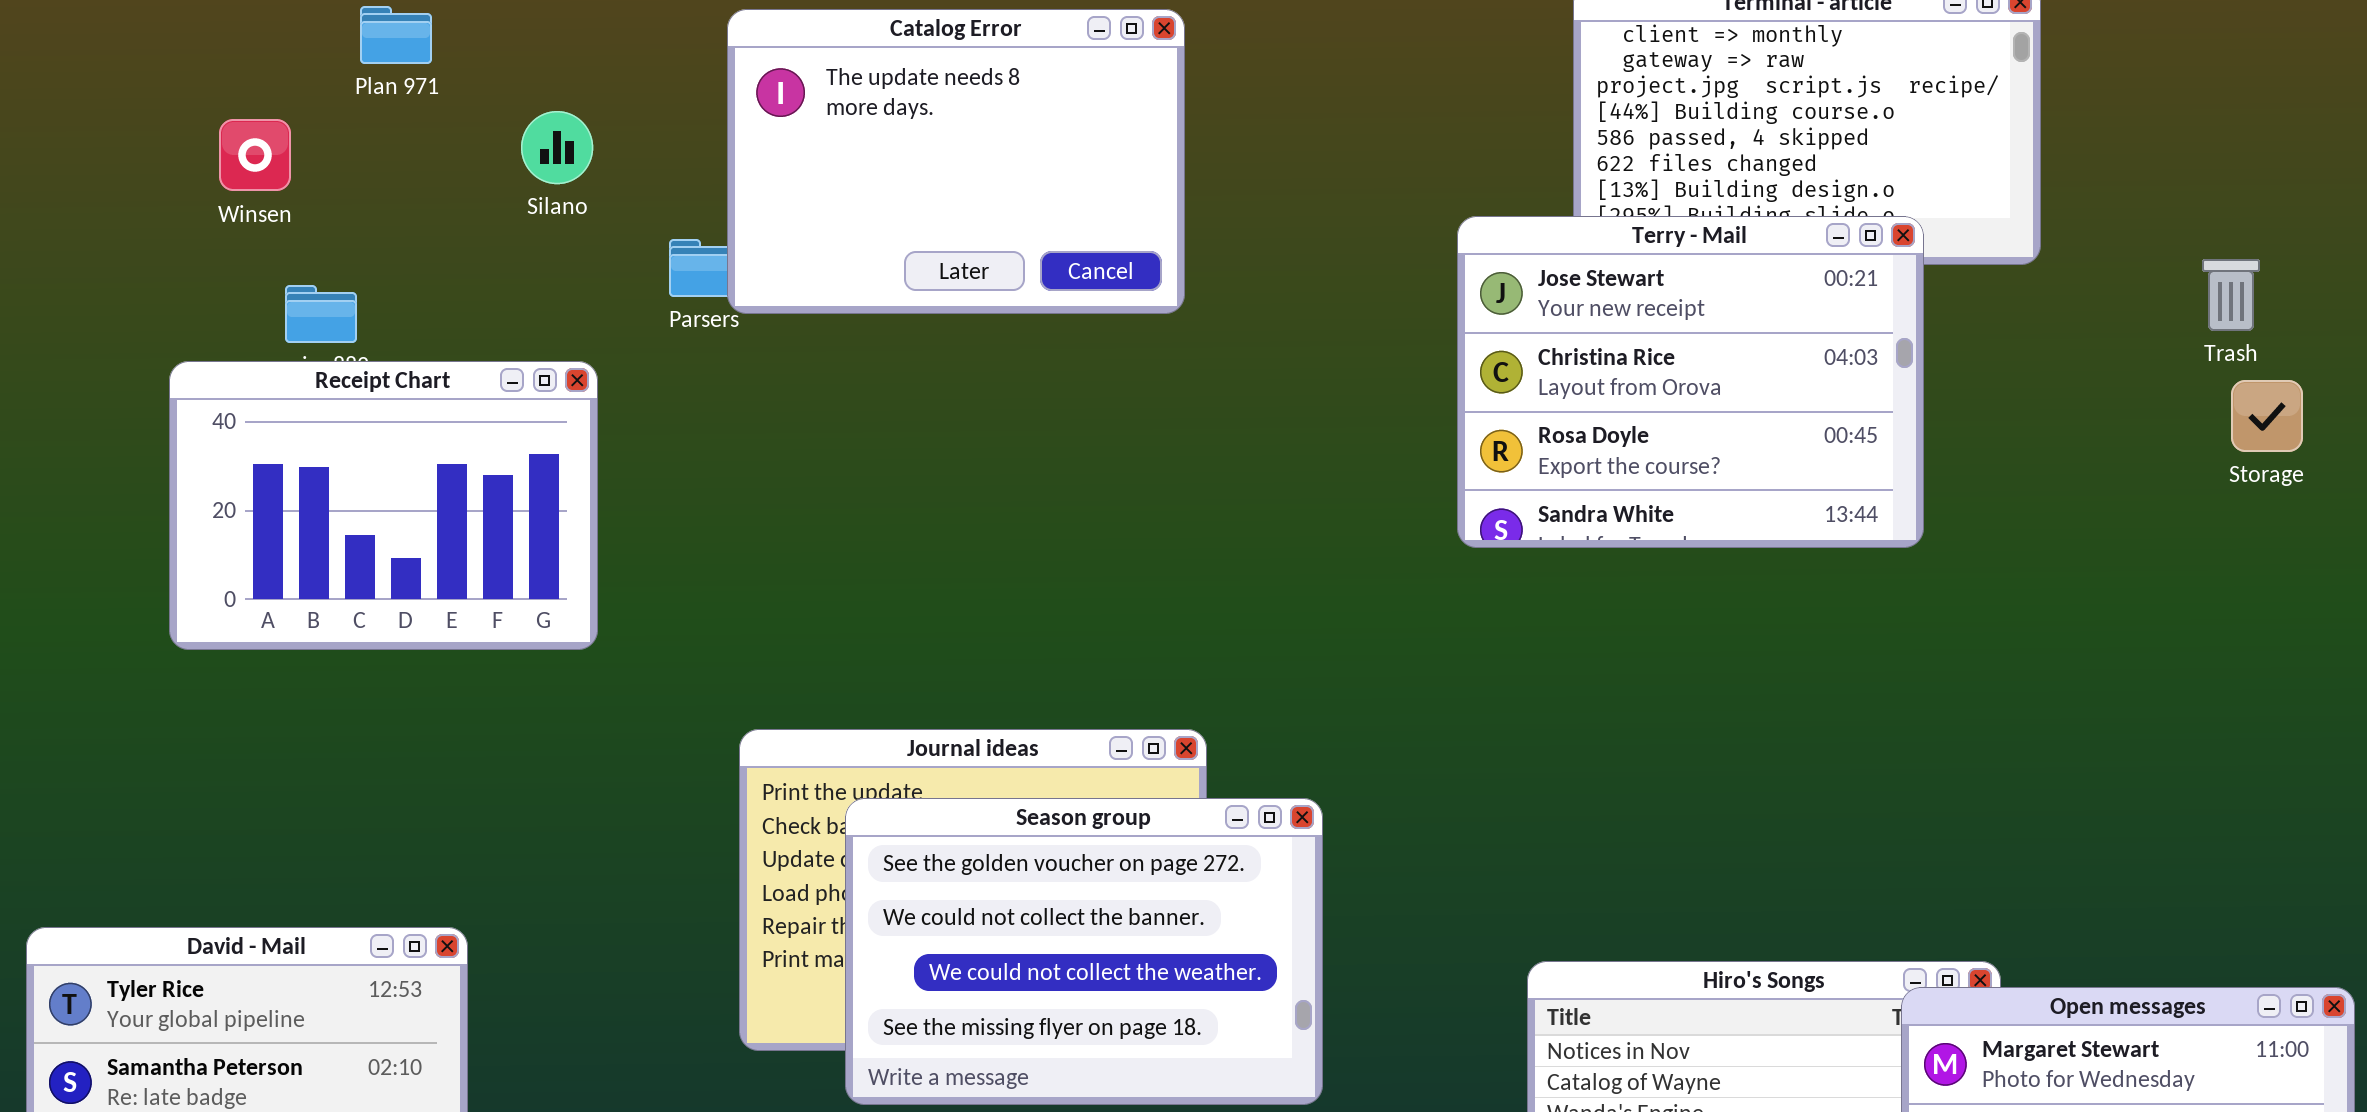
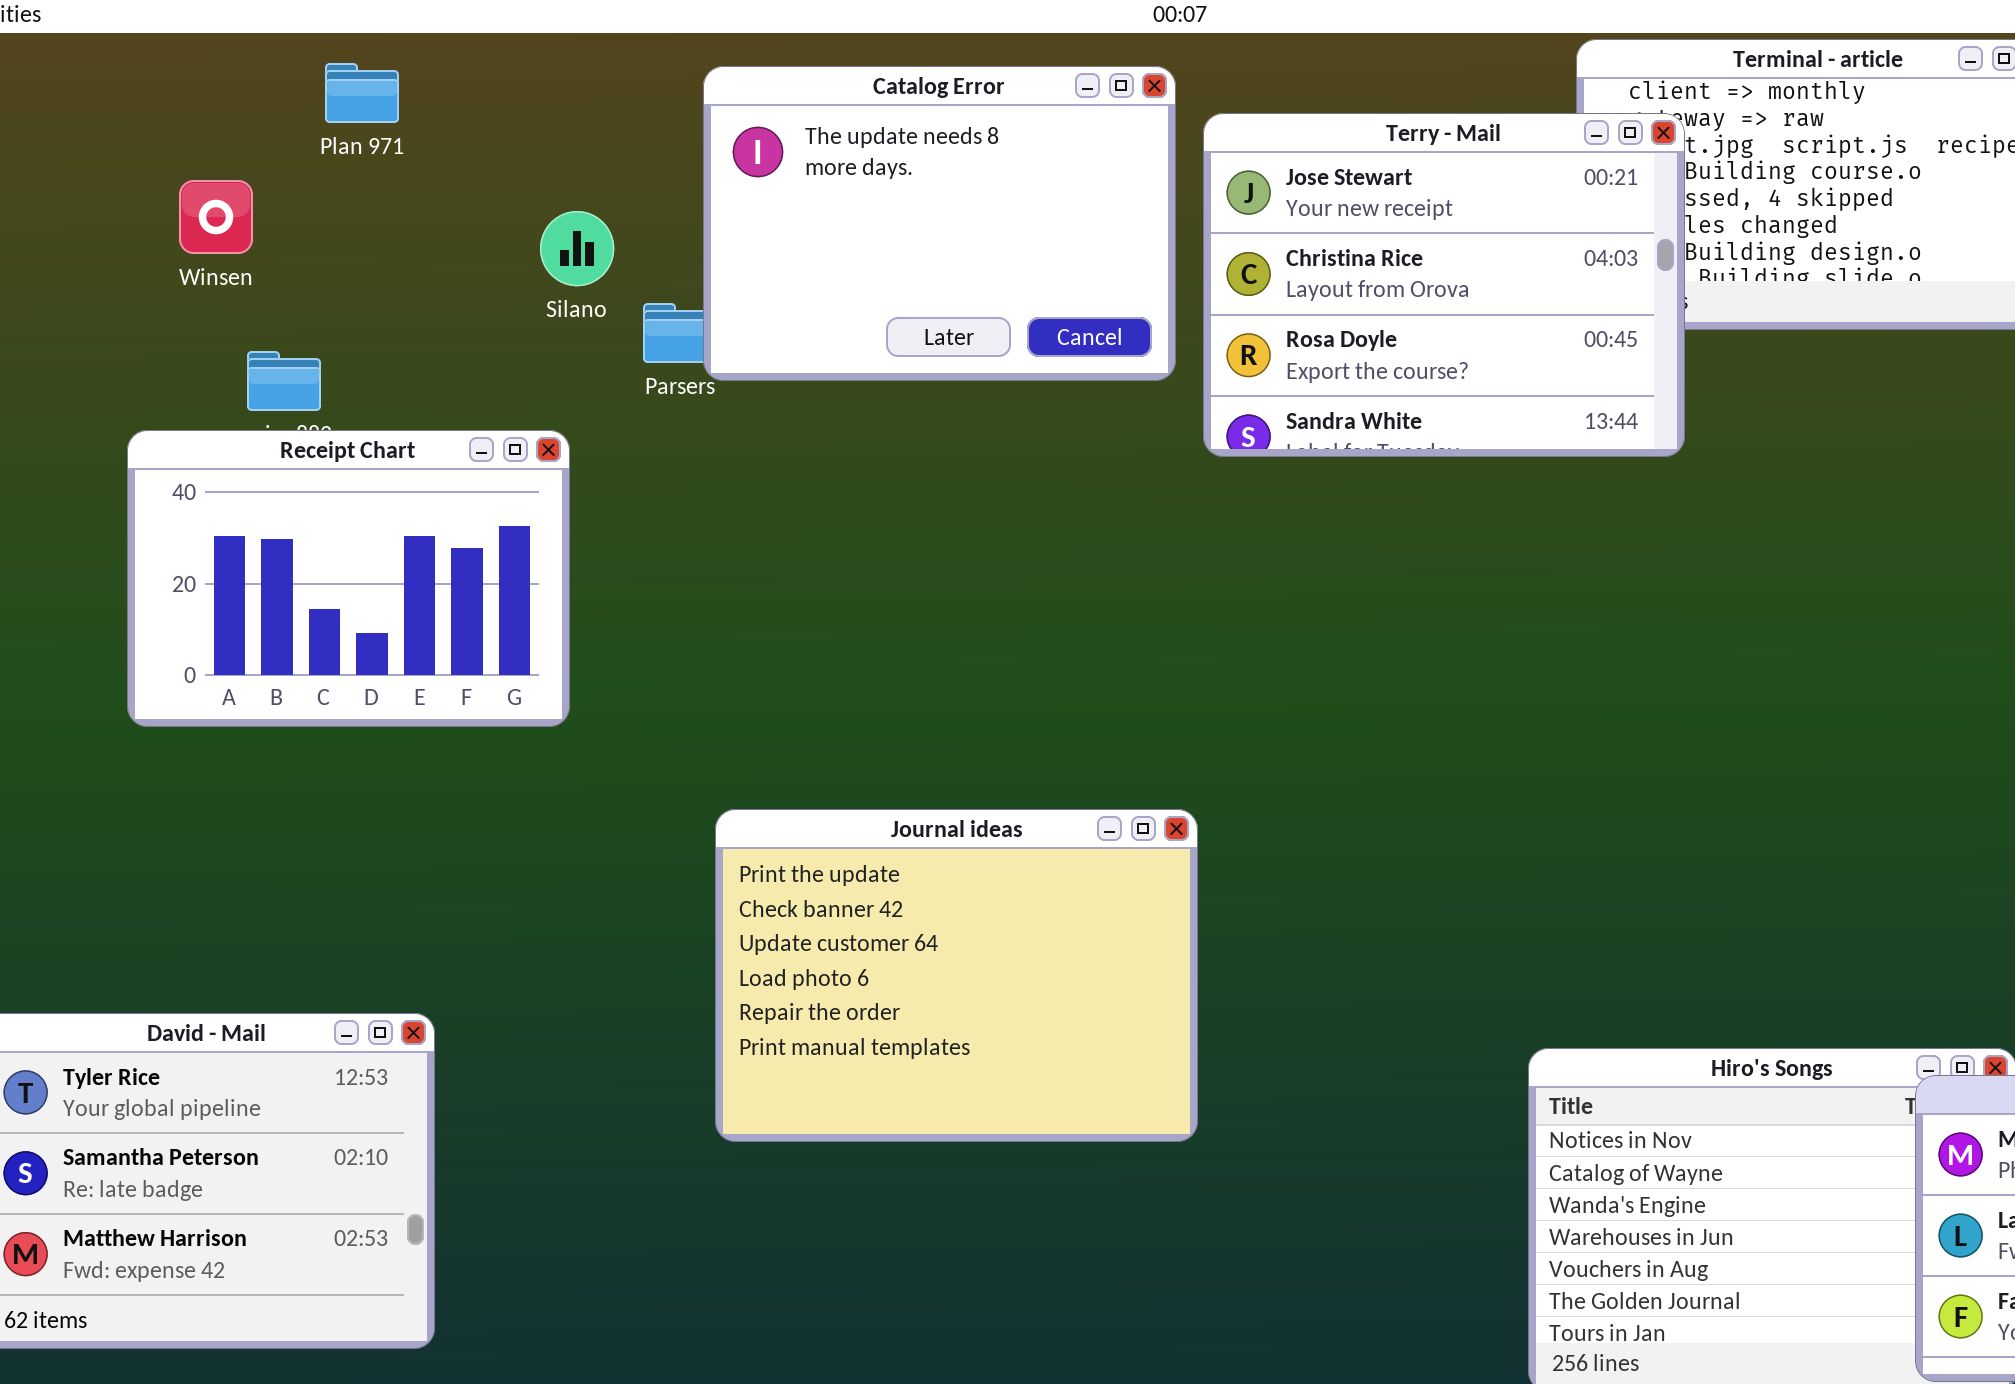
Silano: [521,111,593,184] -> [540,211,614,286], moved
Terry - Mail: [1457,216,1924,548] -> [1203,113,1685,457], moved
Season group: [845,798,1323,1105] -> none, closed

